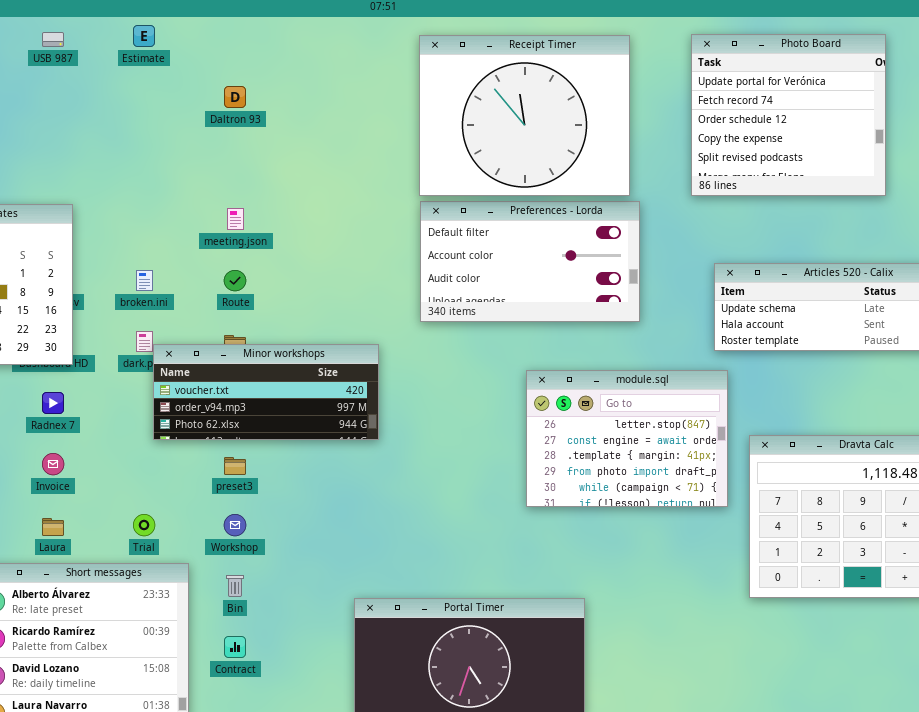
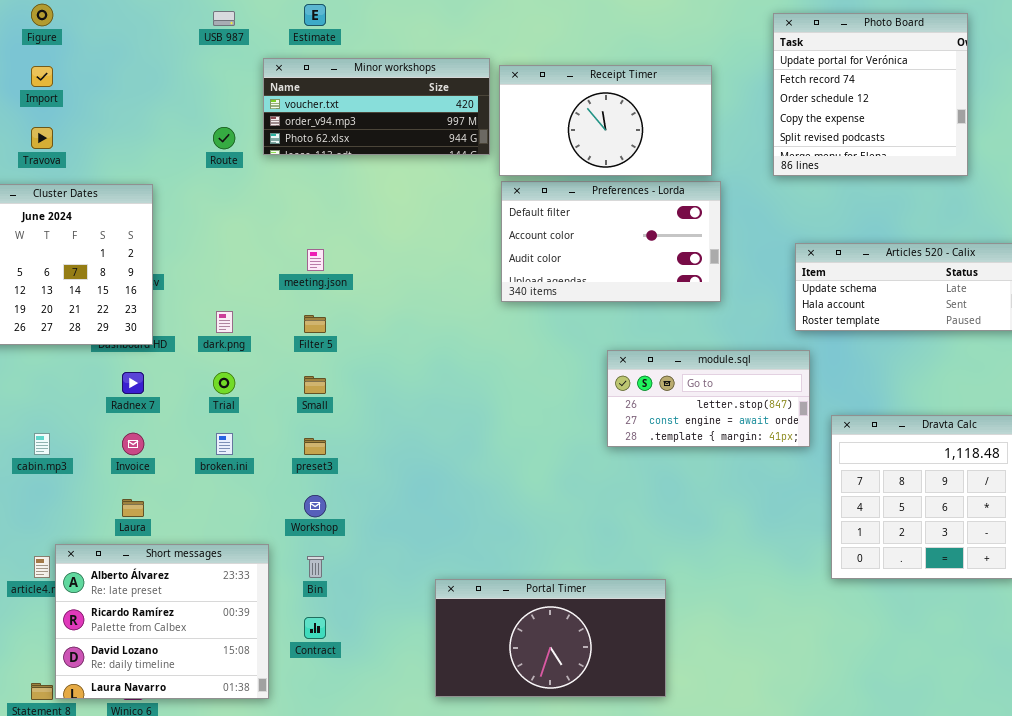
Estimate: [133,25,155,47] -> [304,4,326,26], moved
USB 987: [42,32,64,47] -> [213,11,235,26], moved
Receipt Timer: [419,35,630,196] -> [499,65,712,176], resized
meeting.json: [227,208,244,230] -> [307,249,324,271], moved
broken.ini: [136,270,153,291] -> [216,433,233,455], moved
Route: [224,270,246,291] -> [213,127,235,149], moved
Minor workshops: [153,344,379,440] -> [263,58,490,155], moved
module.sql: [526,370,728,507] -> [607,350,810,447], resized
Trial: [133,514,155,536] -> [213,372,235,394], moved

